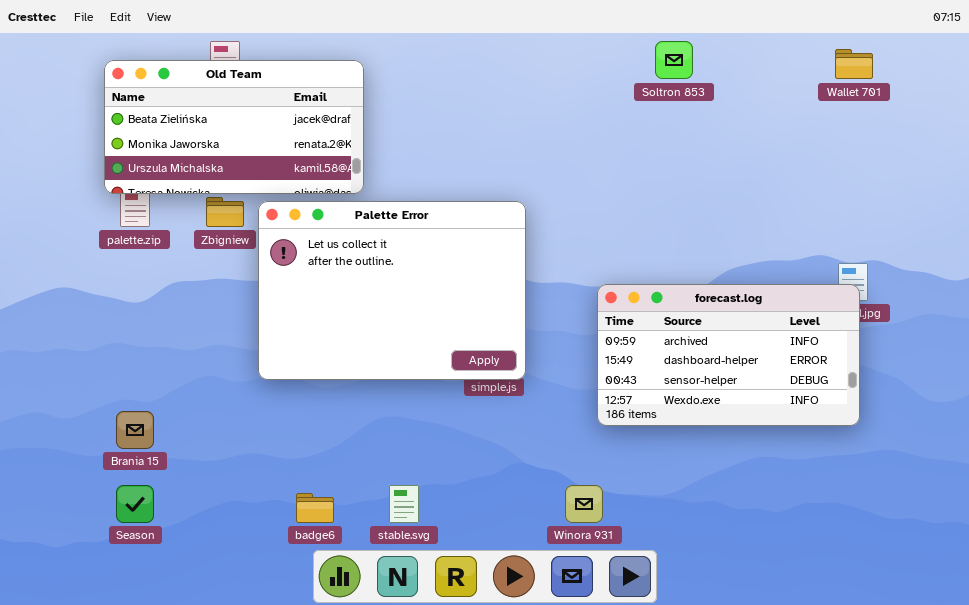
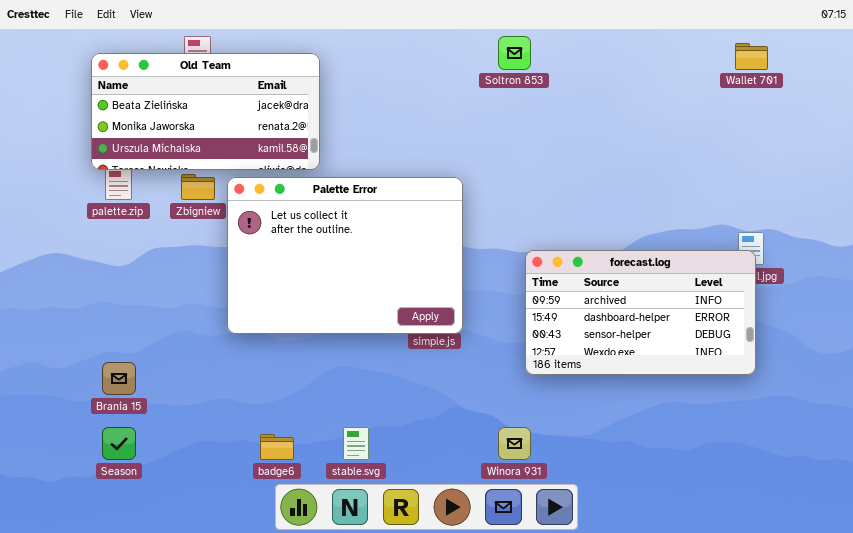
Soltron 853: [655,41,693,79] -> [498,36,531,70], moved

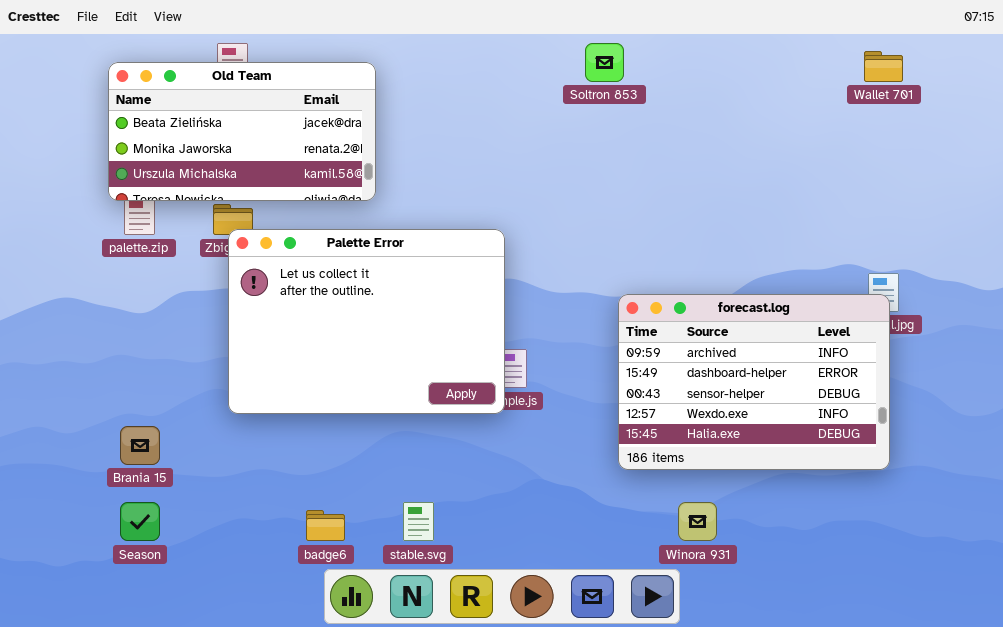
Palette Error: [227,177,463,334] -> [228,229,505,414], moved
forecast.log: [525,250,756,375] -> [618,294,890,470], resized
Winora 931: [498,427,531,460] -> [678,502,717,541], moved

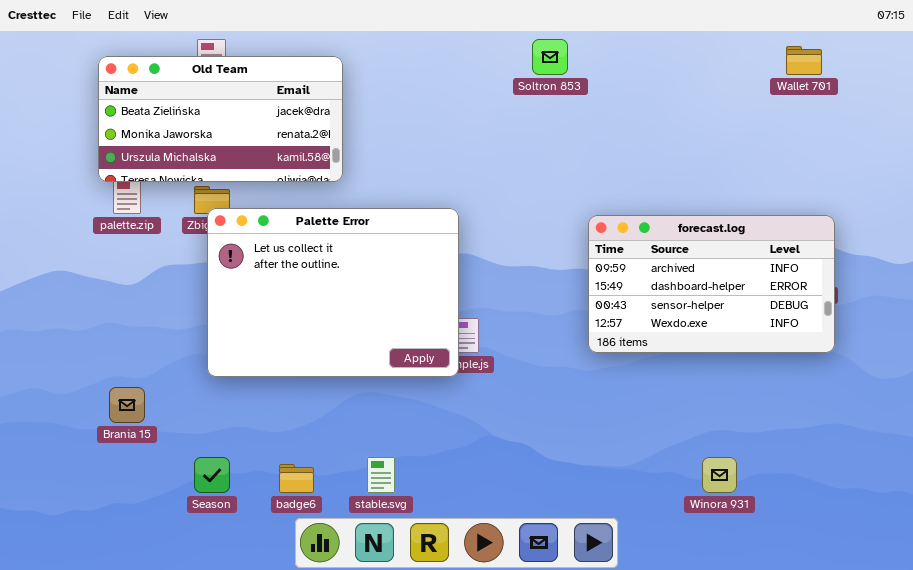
forecast.log: [618,294,890,470] -> [588,215,835,353], moved, resized
Season: [120,502,160,541] -> [194,457,230,493], moved
Winora 931: [678,502,717,541] -> [702,457,737,493], moved

